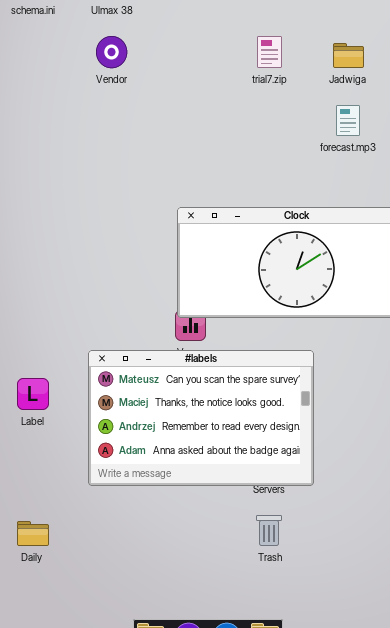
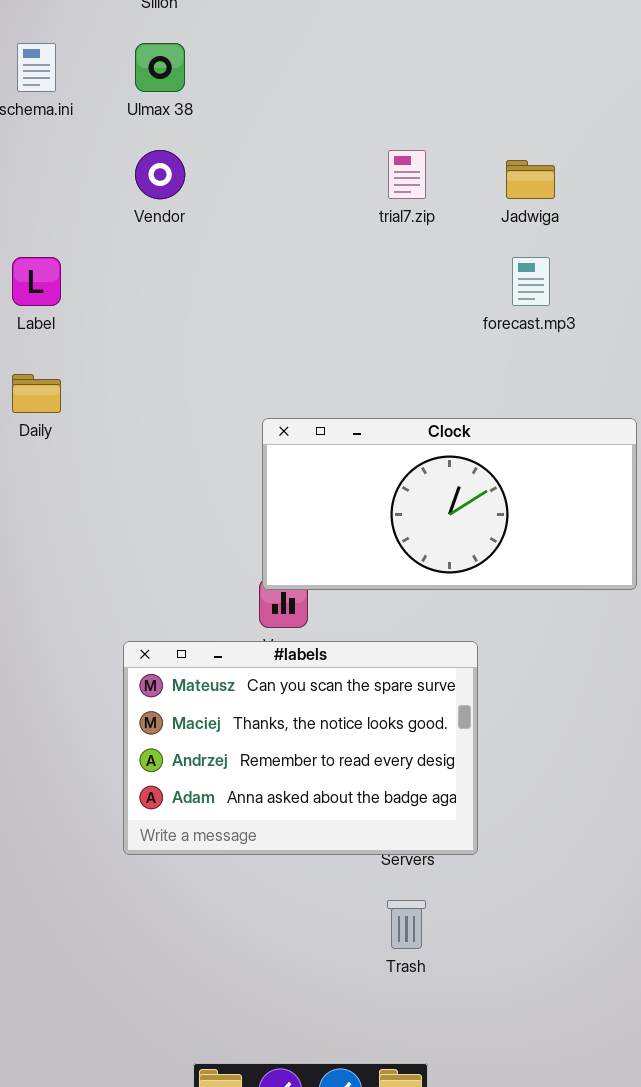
Label: [17,378,49,410] -> [12,257,61,306], moved
Daily: [17,521,49,546] -> [12,374,61,413], moved

